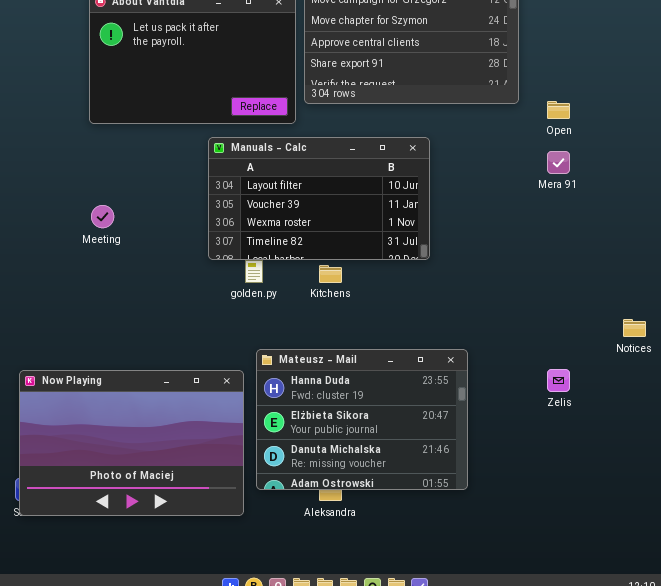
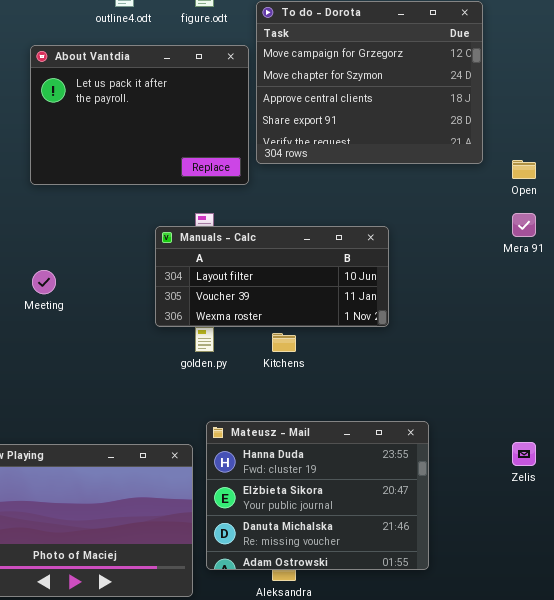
Manuals - Calc: [208,137,430,260] -> [155,226,389,327], resized

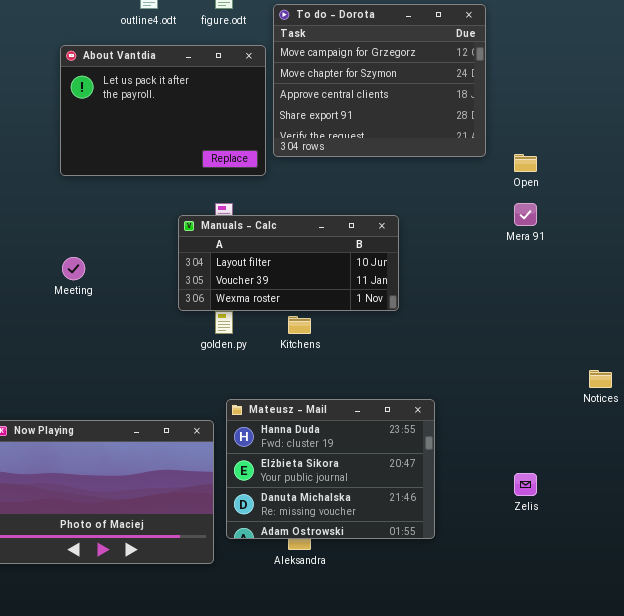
Zelis: [512,442,536,466] -> [514,473,537,496], moved

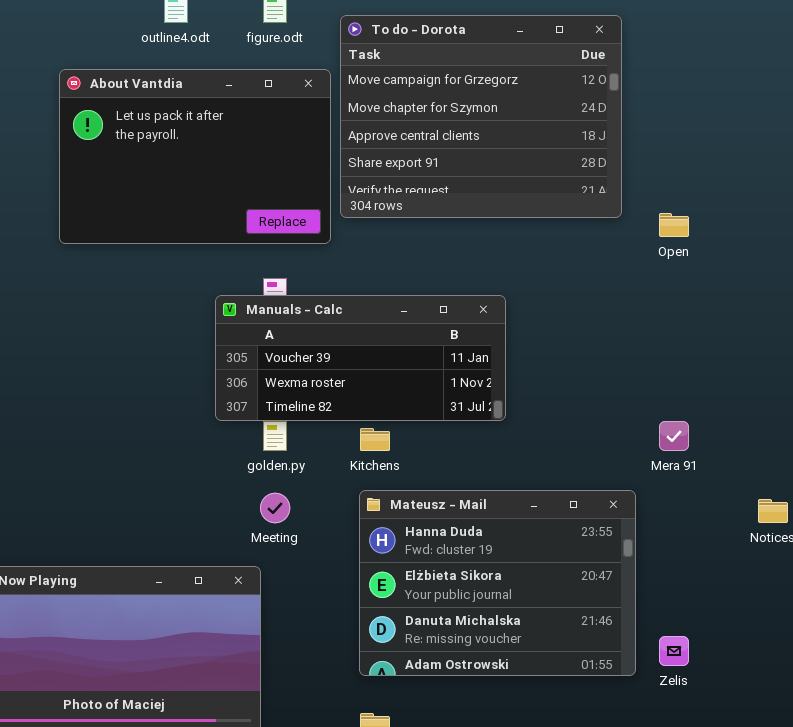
Mera 91: [514,203,537,226] -> [659,421,689,451], moved
Manuals - Calc: [178,215,399,311] -> [215,295,506,421], scrolled down 1 row
Meeting: [62,257,85,280] -> [260,493,290,523], moved
Mateusz - Mail: [226,399,435,539] -> [359,490,636,676], moved

